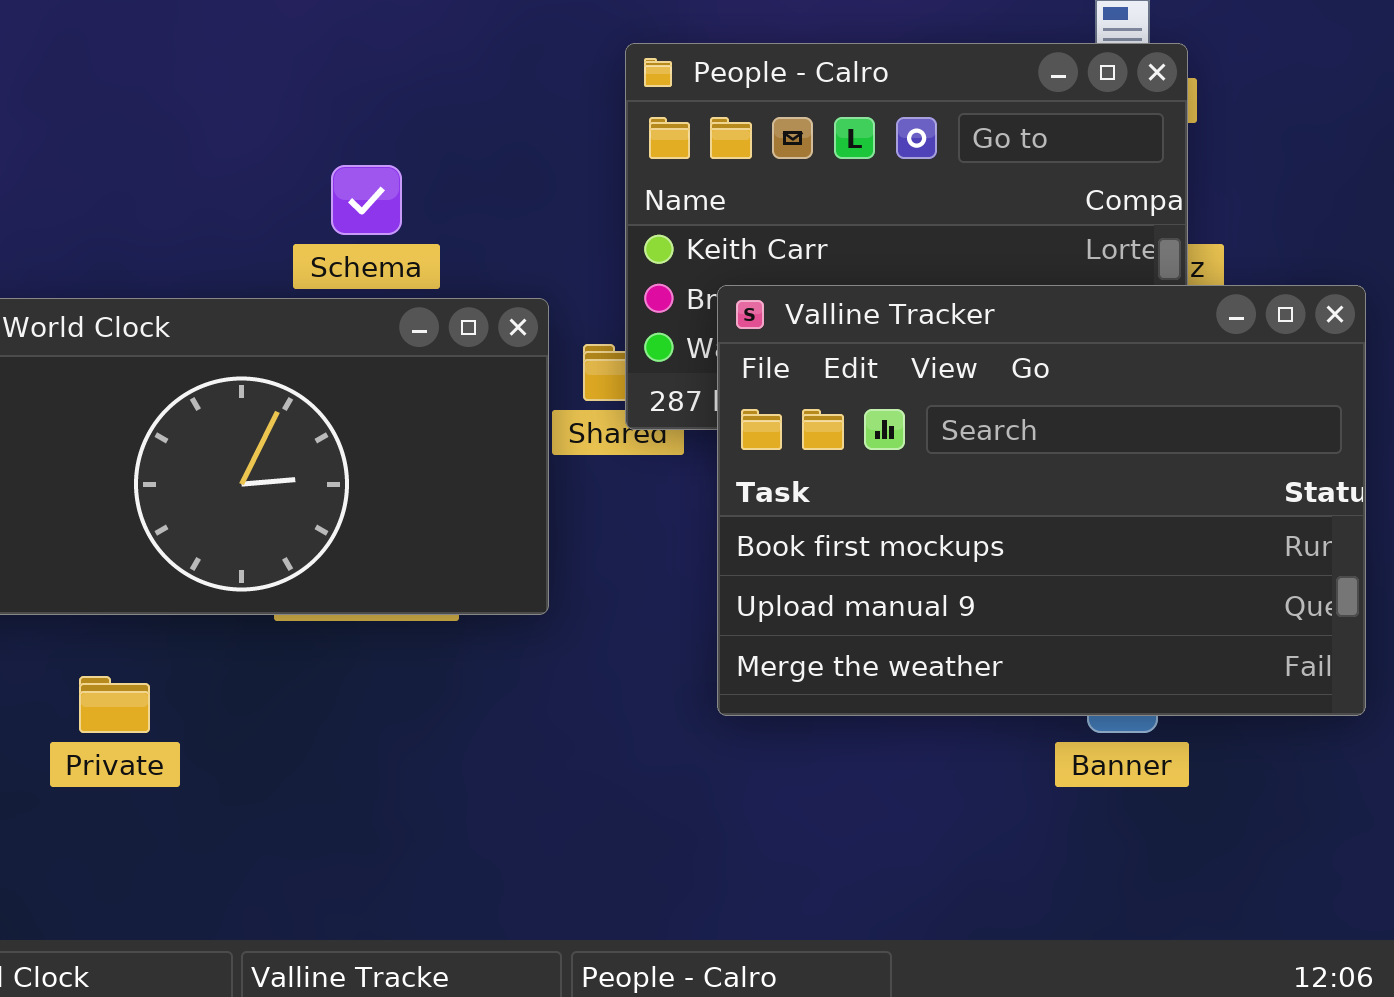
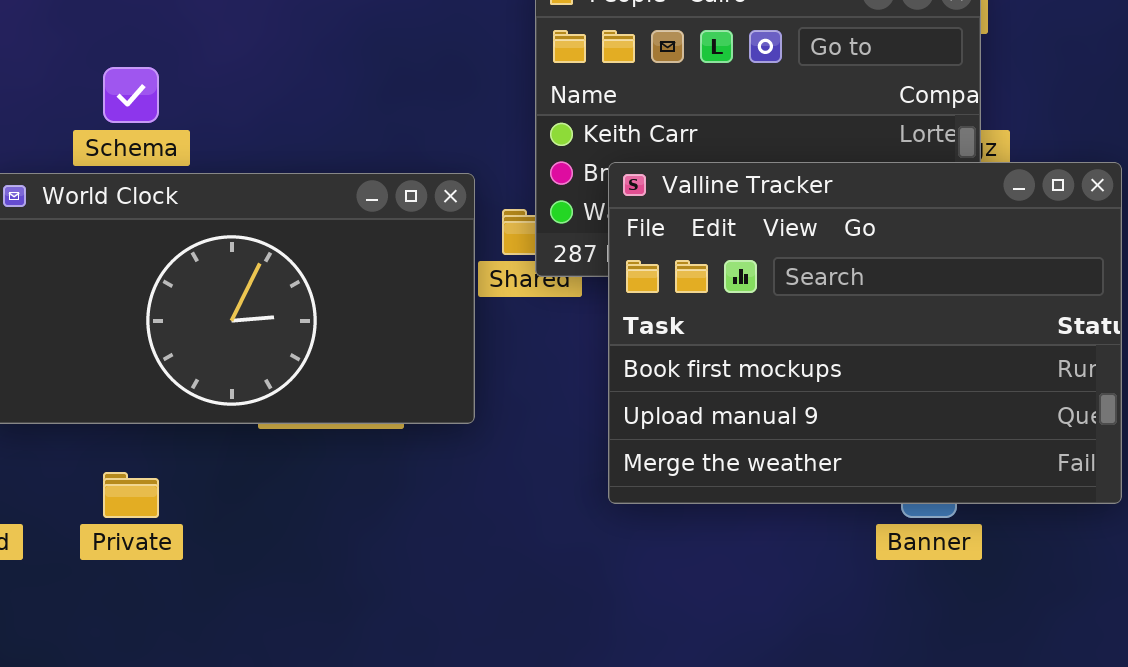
Schema: [331,165,402,235] -> [103,67,159,123], moved

